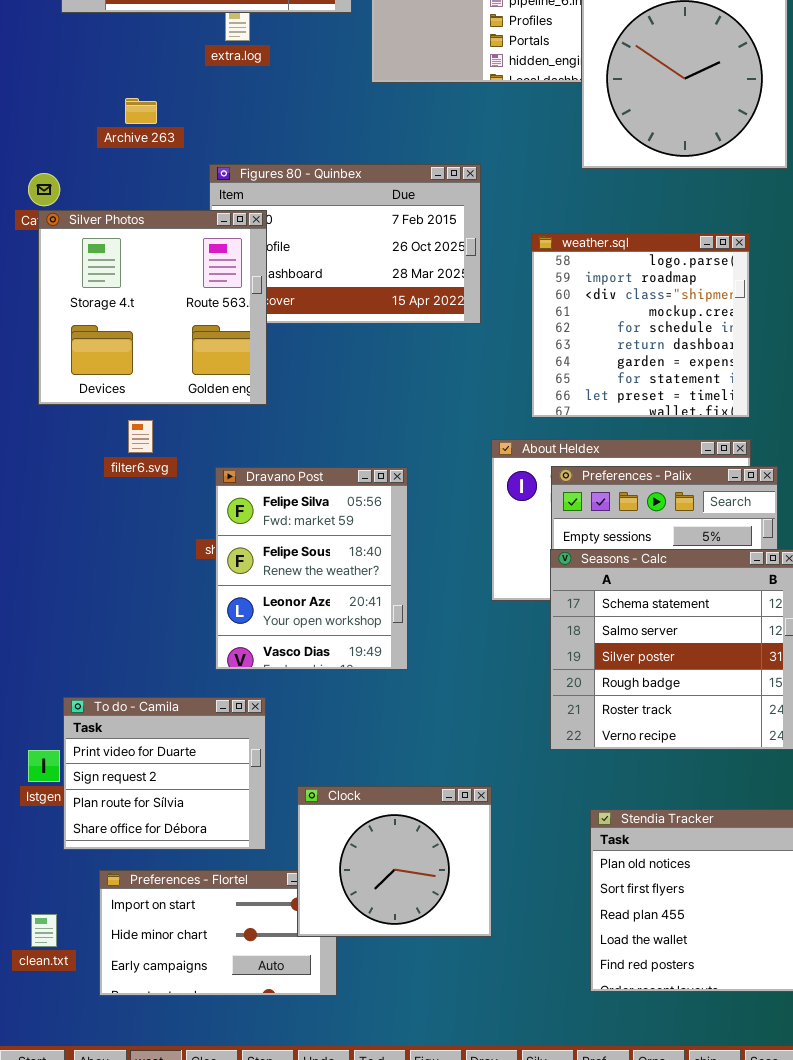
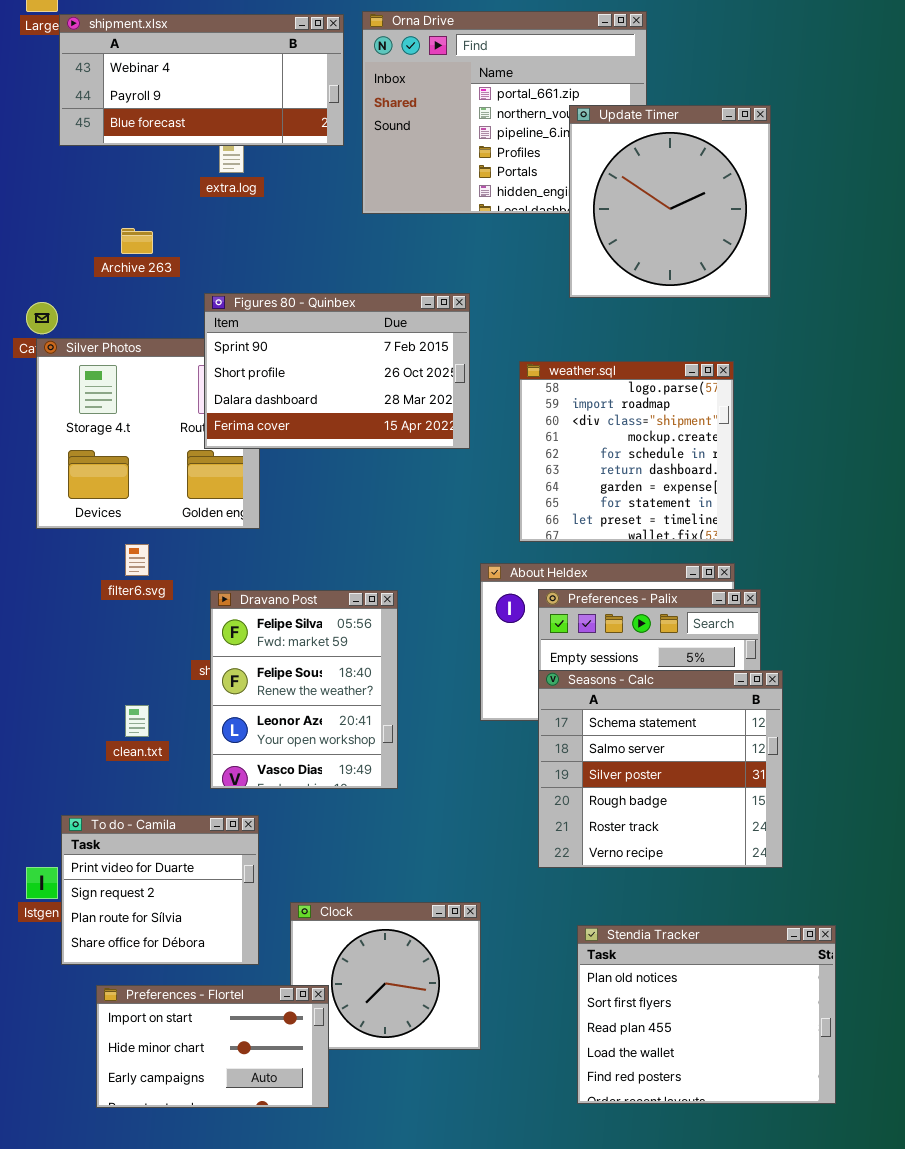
Figures 80 - Quinbex: [209,164,481,324] -> [204,293,470,449], raised
Preferences - Flortel: [99,870,337,996] -> [96,985,329,1108], raised
clean.txt: [31,914,57,947] -> [125,705,149,737], moved

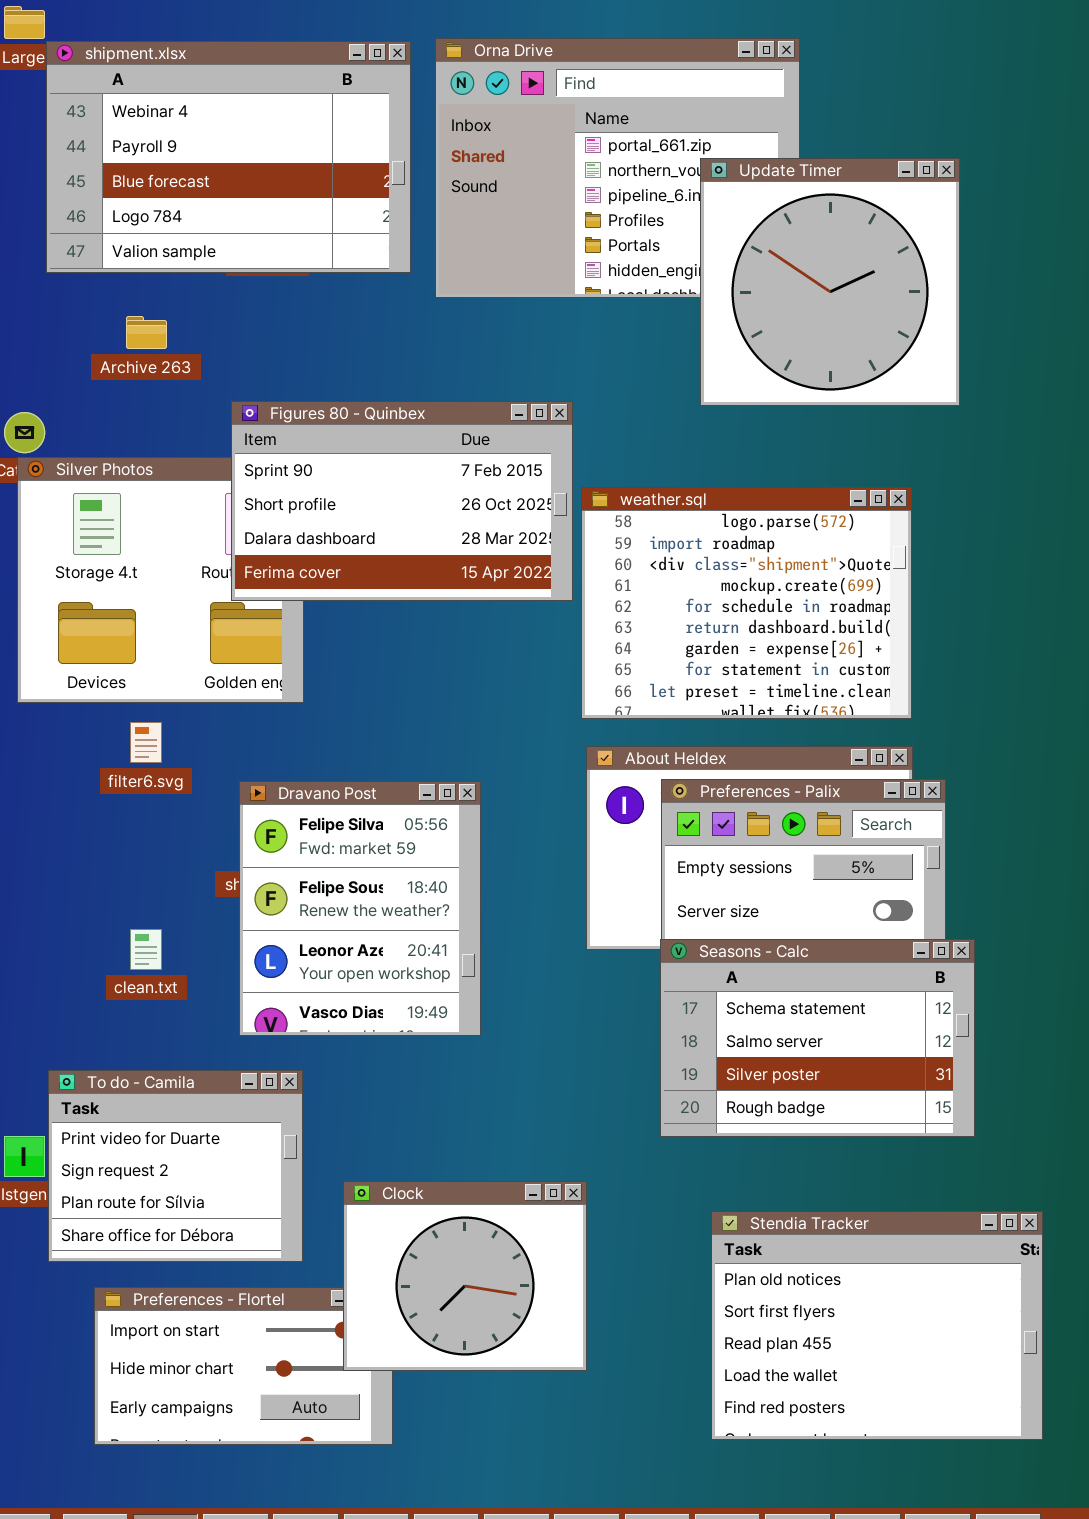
shipment.xlsx: [59,14,344,146] -> [46,41,411,273], resized
weather.sql: [519,361,734,542] -> [581,487,912,719], resized
Seasons - Calc: [538,670,783,868] -> [660,939,975,1137], resized
Clock: [290,902,481,1050] -> [343,1181,587,1371], raised

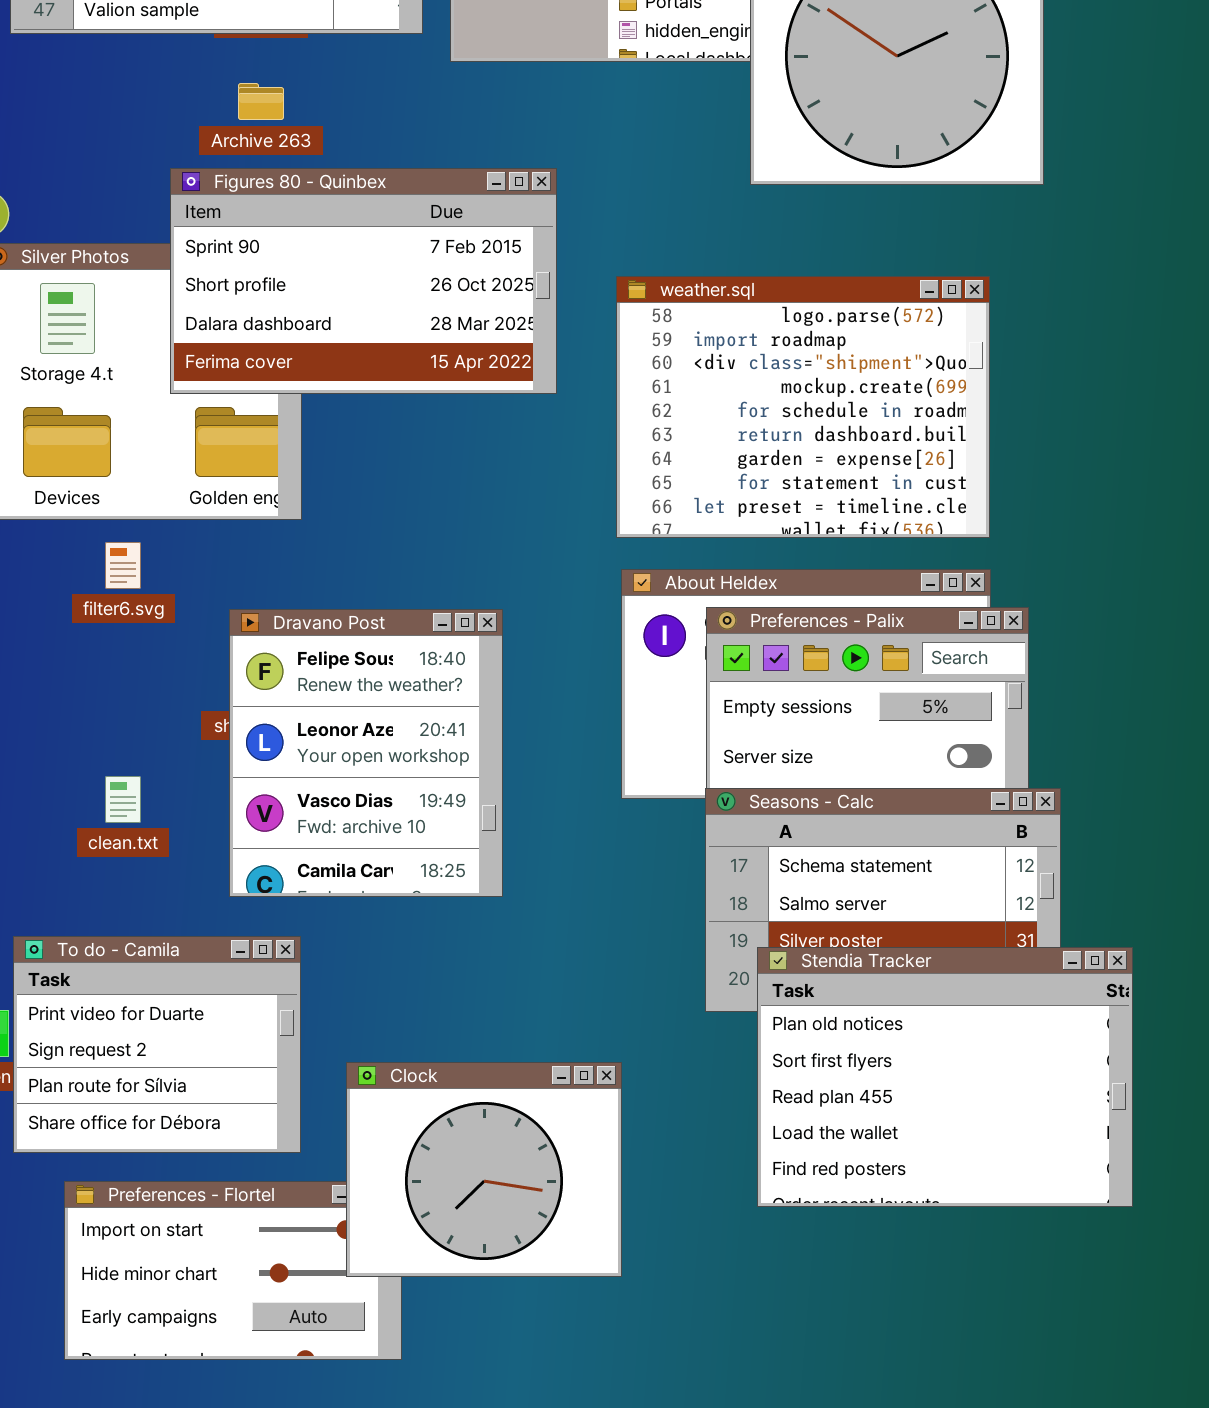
Archive 263: [126,316,167,349] -> [238,83,284,120], moved
Figures 80 - Quinbex: [231,401,573,601] -> [170,168,557,394], moved
Dravano Post: [239,781,481,1036] -> [229,609,503,897], scrolled down 1 row
Stendia Tracker: [711,1211,1043,1440] -> [757,947,1133,1207], moved

